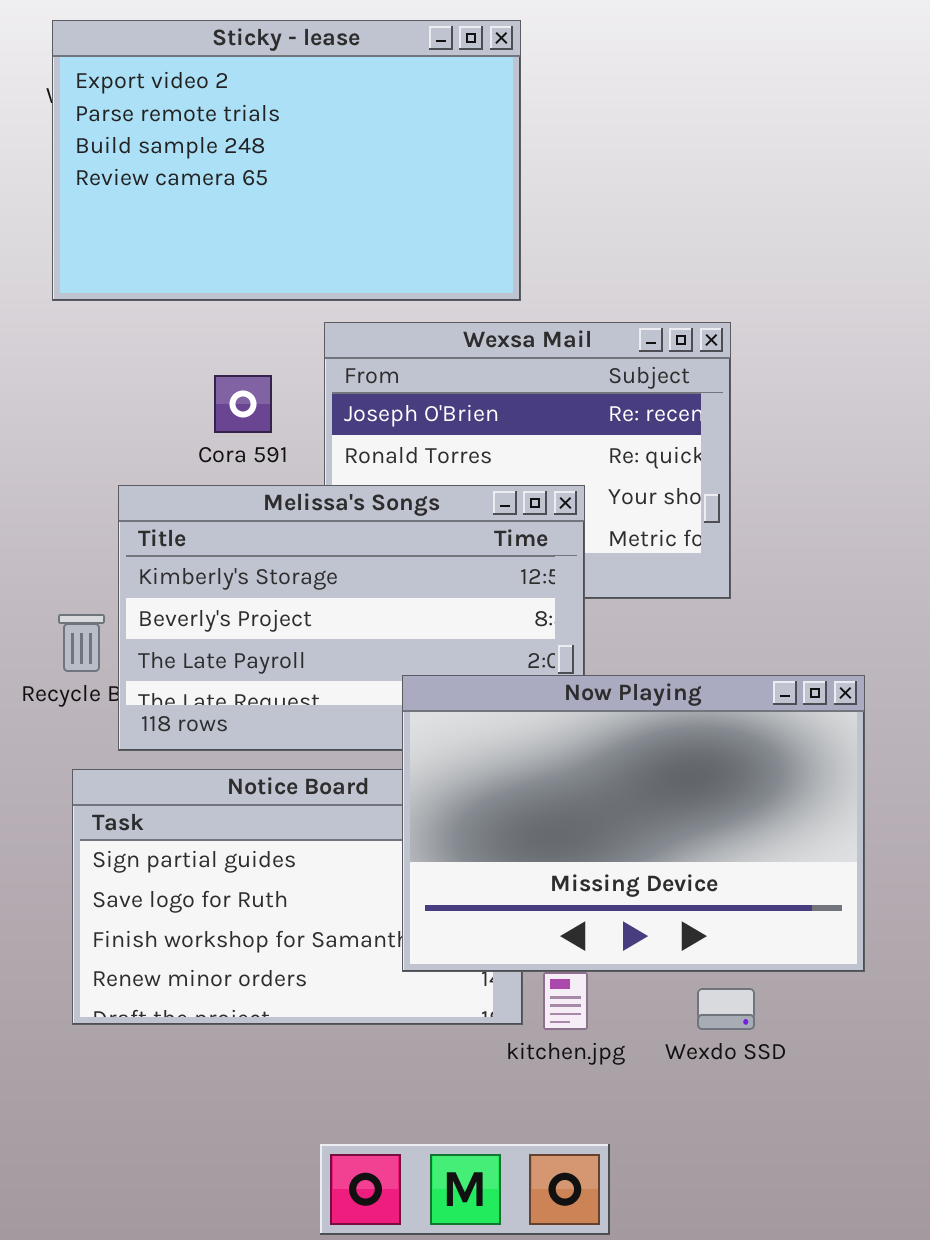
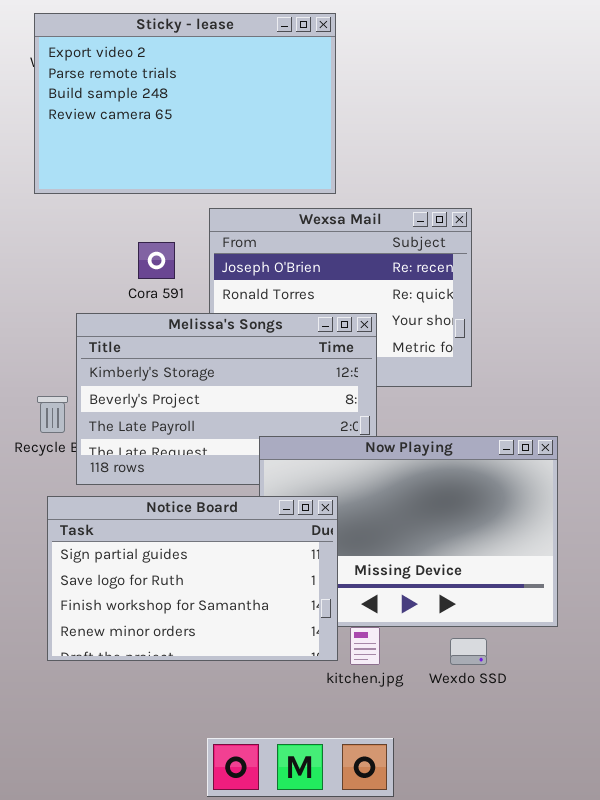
Notice Board: [72,769,523,1025] -> [47,496,338,661], raised

